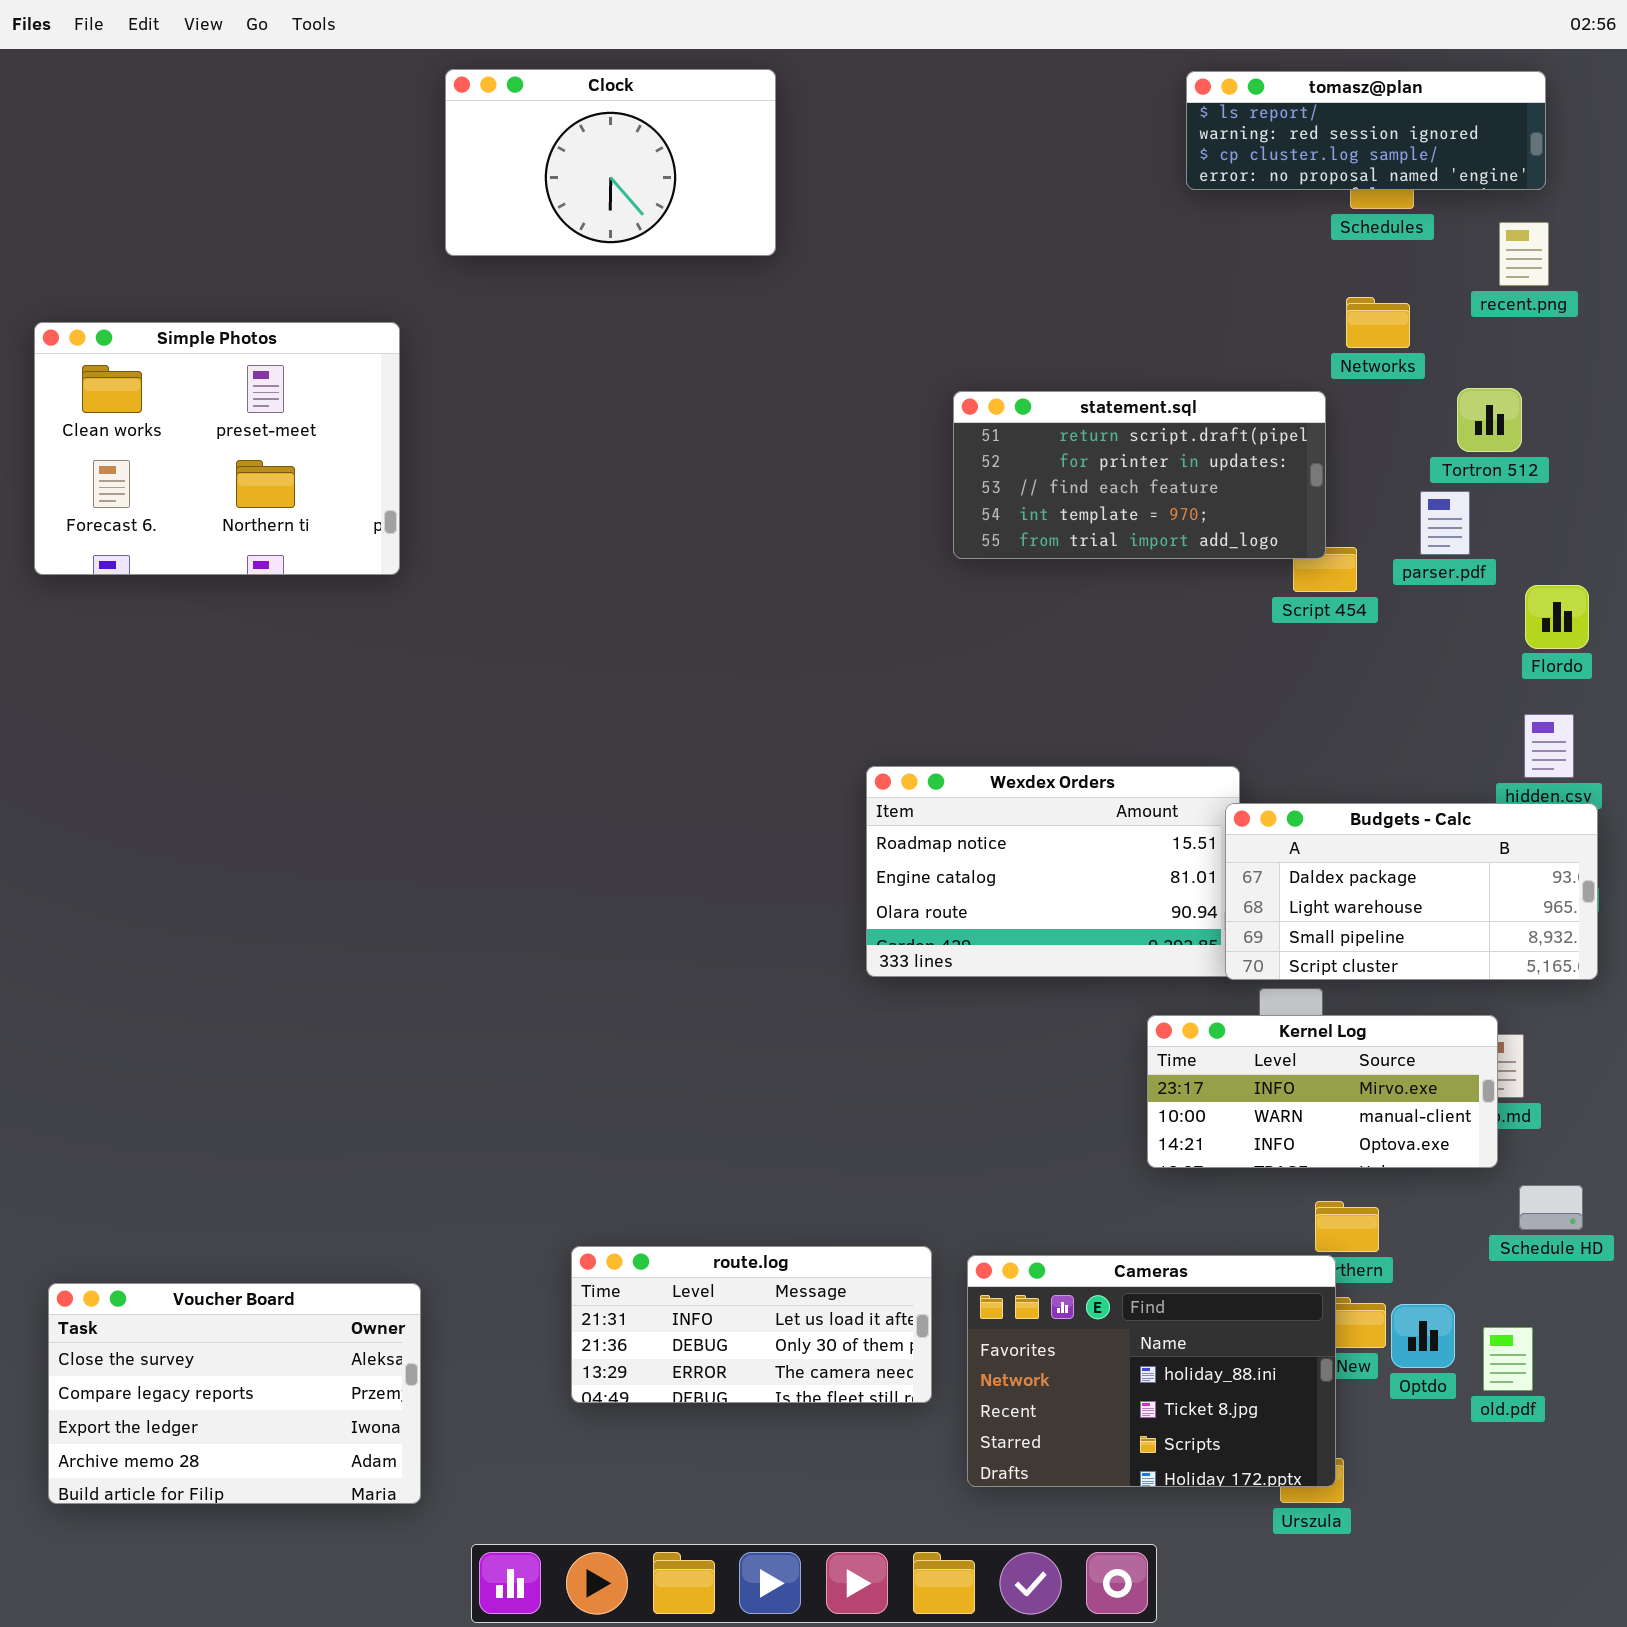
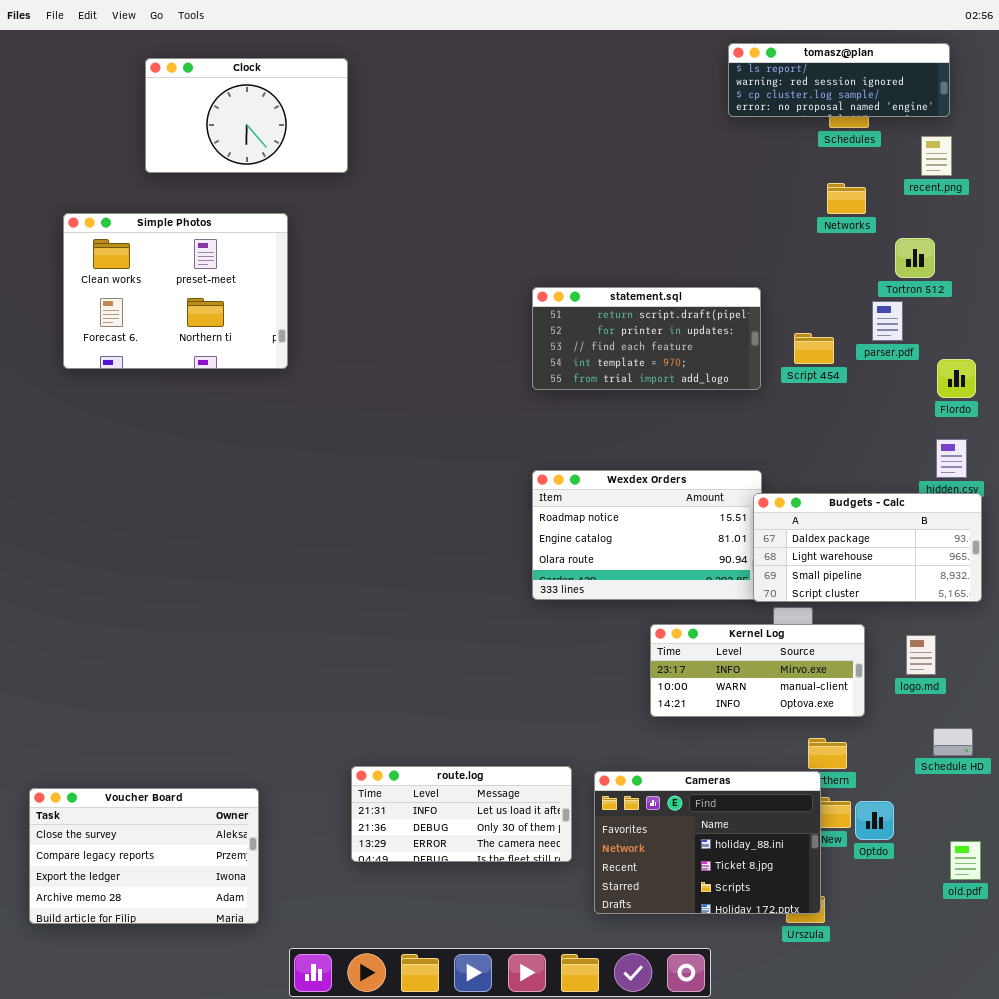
Clock: [445,69,776,256] -> [145,58,348,173], moved
Simple Photos: [34,322,400,575] -> [63,213,288,369], moved
statement.sql: [953,391,1326,559] -> [532,287,761,390], moved
Kernel Log: [1147,1015,1498,1168] -> [650,624,865,717], moved
old.pdf: [1483,1327,1533,1391] -> [950,841,981,880], moved

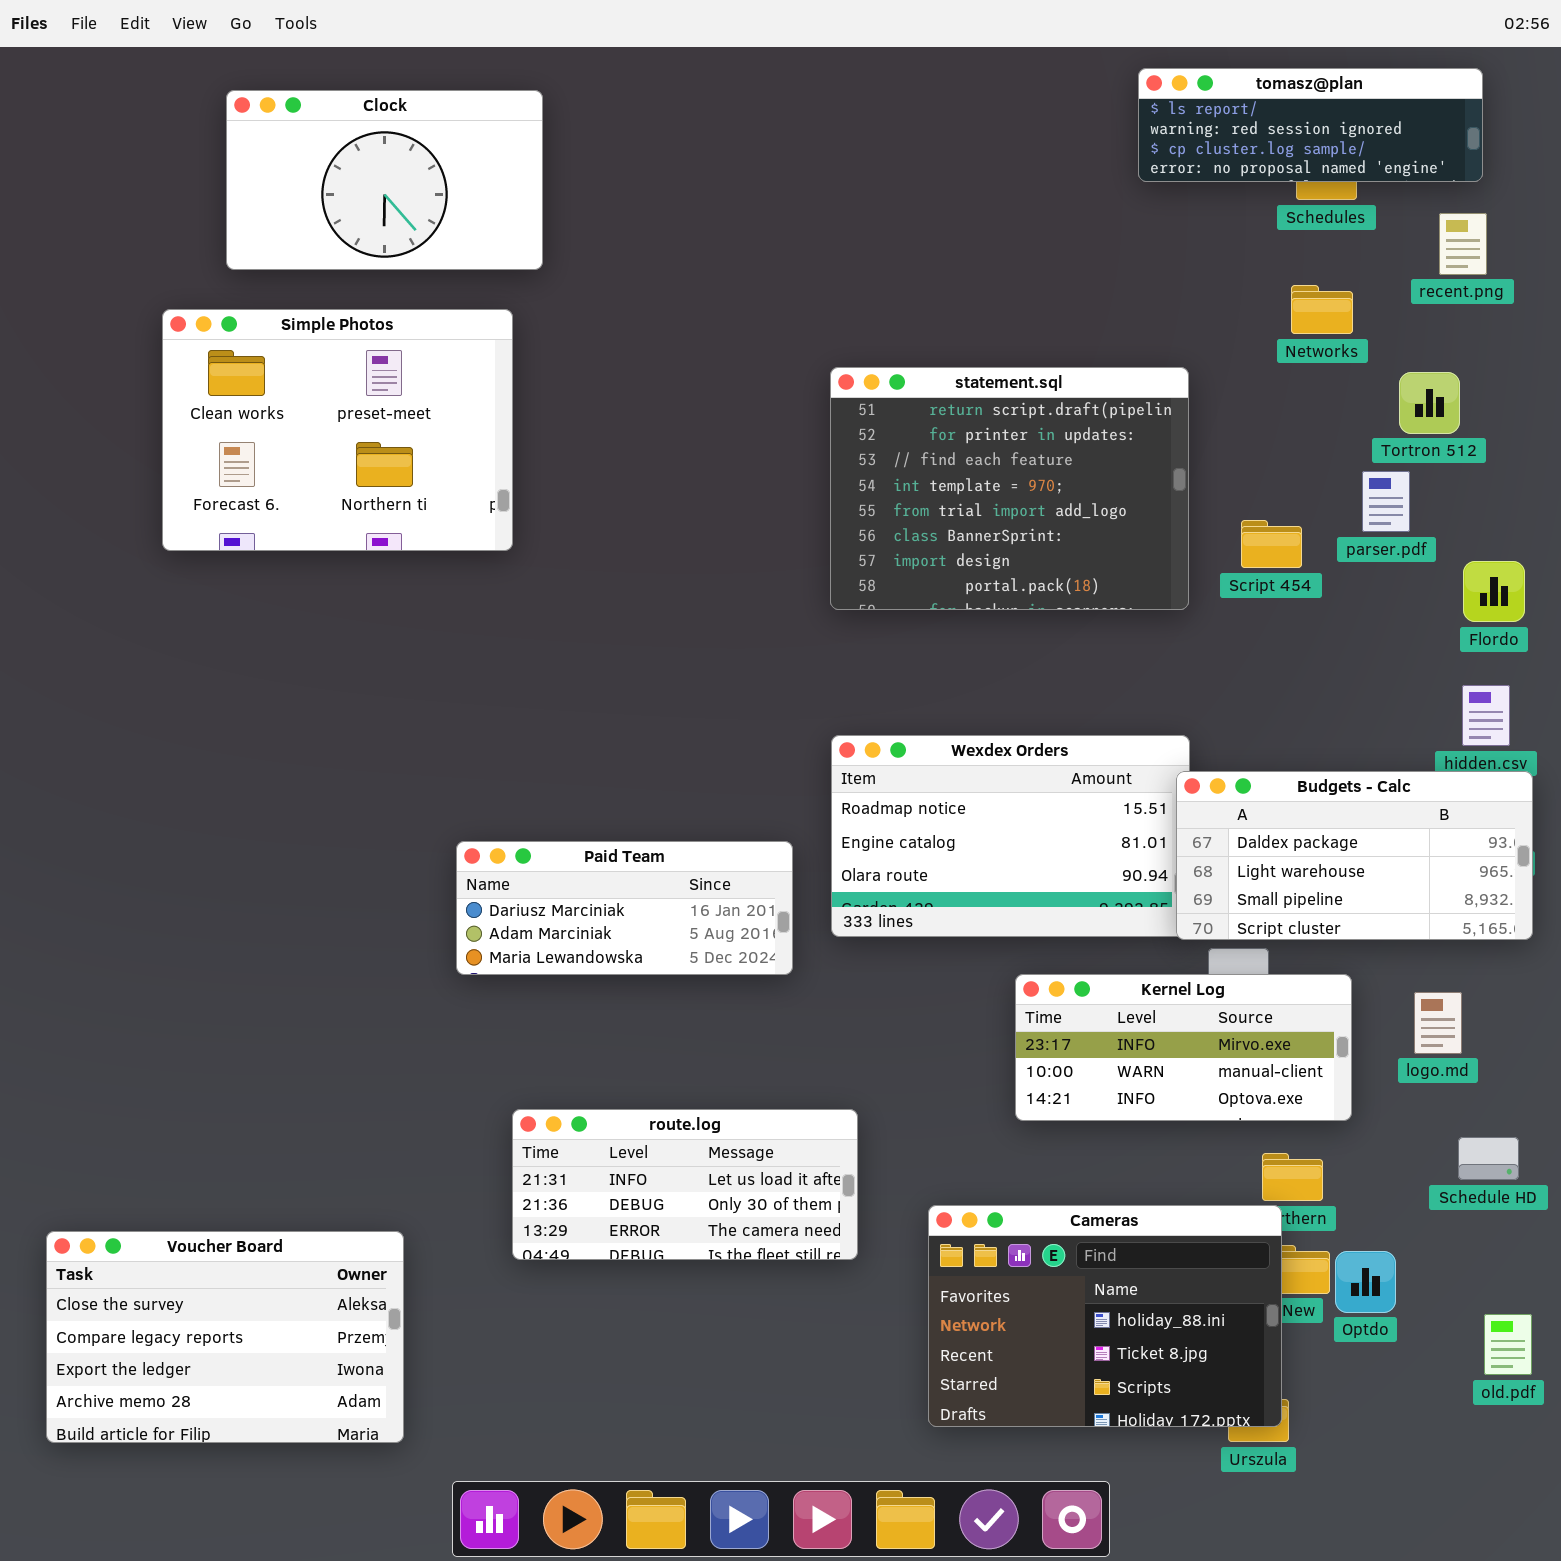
Simple Photos: [63,213,288,369] -> [162,309,513,551], moved
statement.sql: [532,287,761,390] -> [830,367,1189,610], resized
Paid Team: none -> [456,841,793,975], opened
route.log: [351,766,572,862] -> [512,1109,858,1260], moved

